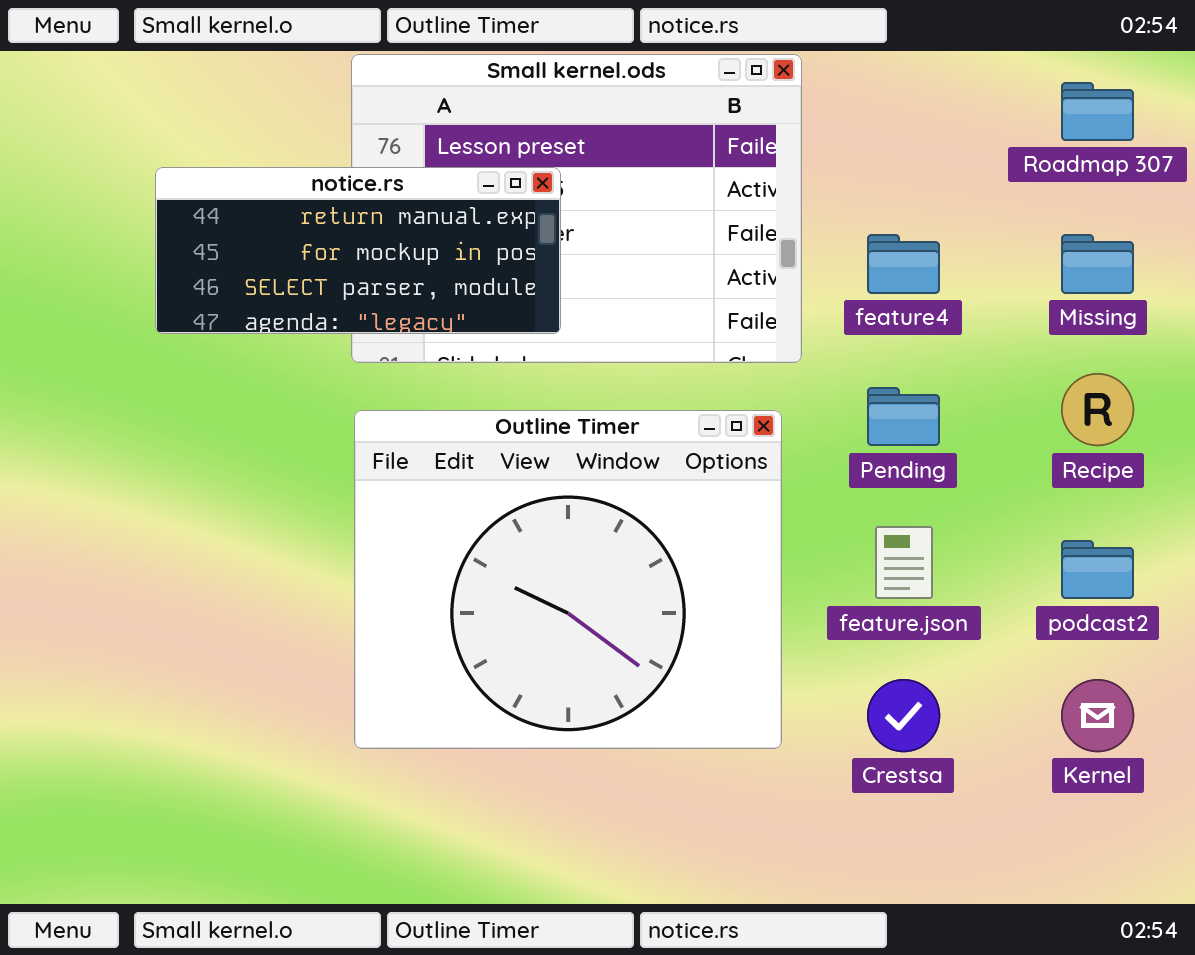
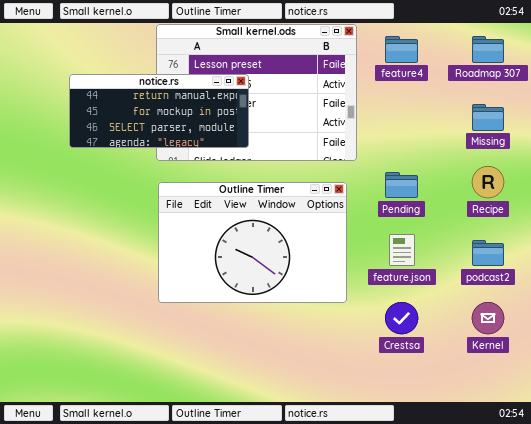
feature4: [867,234,940,294] -> [385,36,418,63], moved
Outline Timer: [354,410,782,749] -> [158,182,347,303], resized

